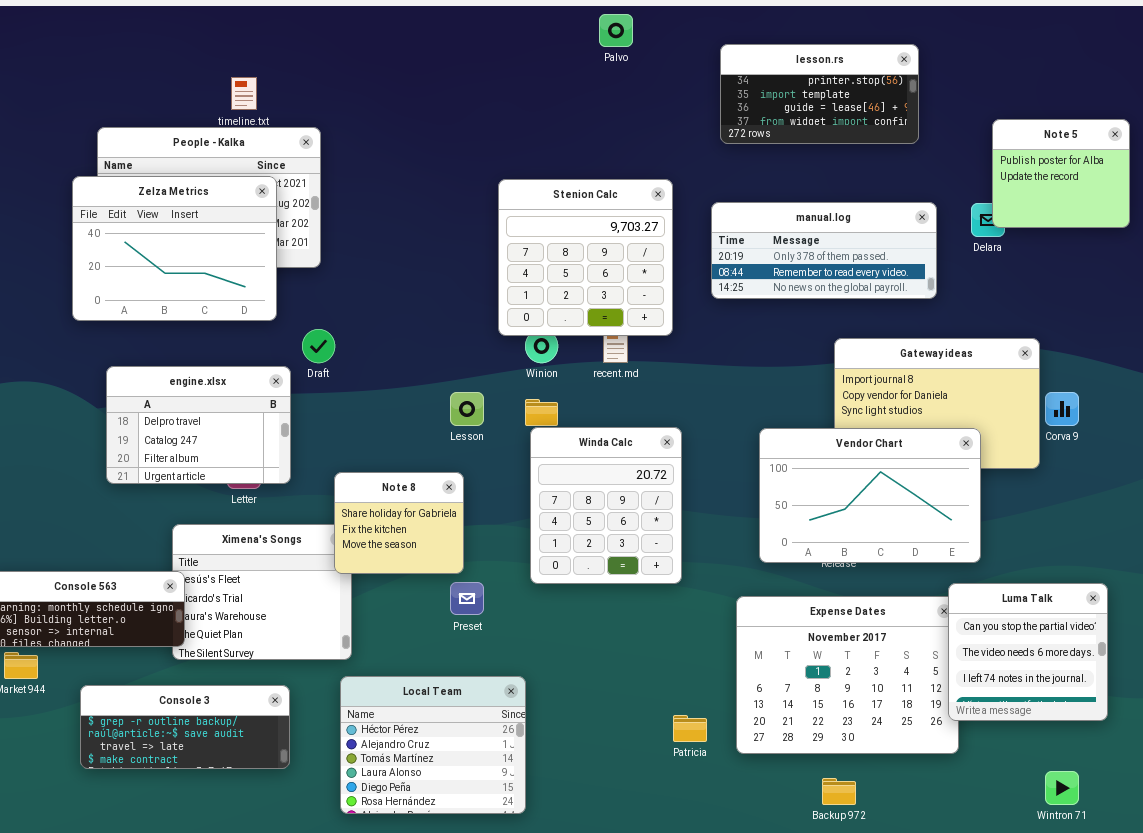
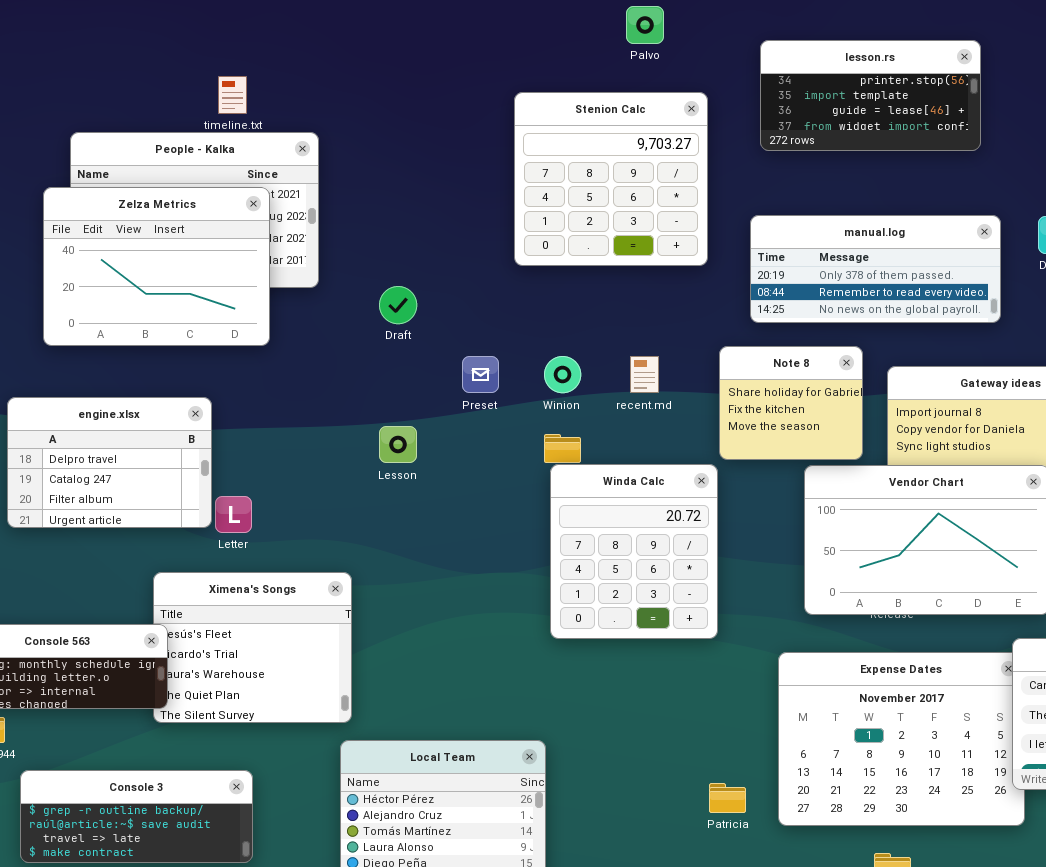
Stenion Calc: [498,179,673,336] -> [514,92,708,266], moved
Draft: [302,329,335,363] -> [379,286,417,324], moved
engine.xlsx: [106,366,291,484] -> [7,397,212,528], moved
Lesson: [450,392,484,426] -> [379,426,417,463], moved
Note 8: [334,472,464,574] -> [719,346,863,460], moved
Preset: [450,582,484,615] -> [462,356,499,393], moved
Console 3: [80,685,290,769] -> [20,770,253,863], moved

